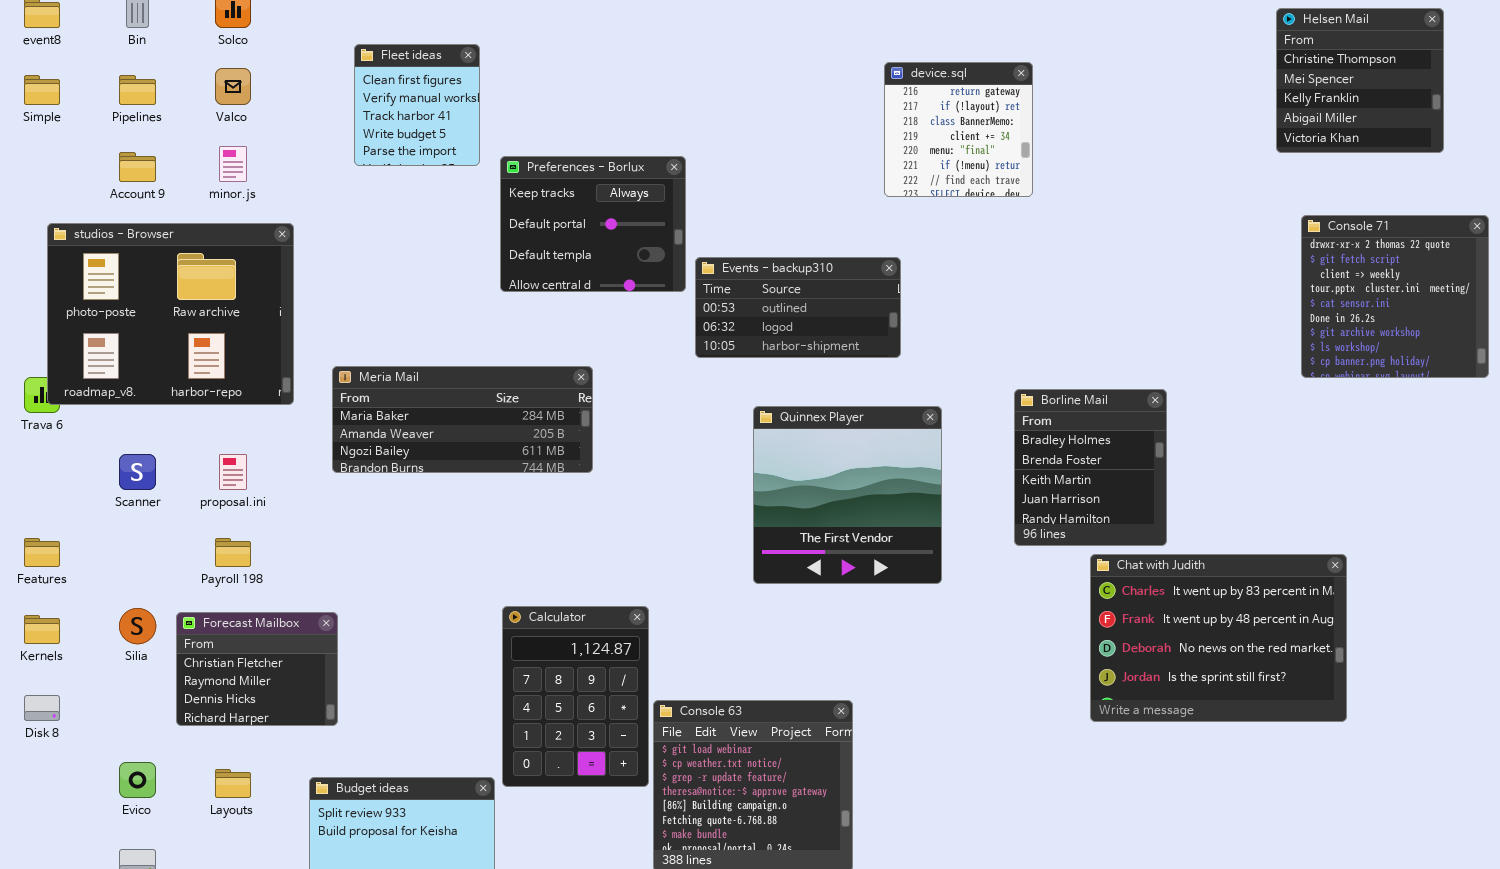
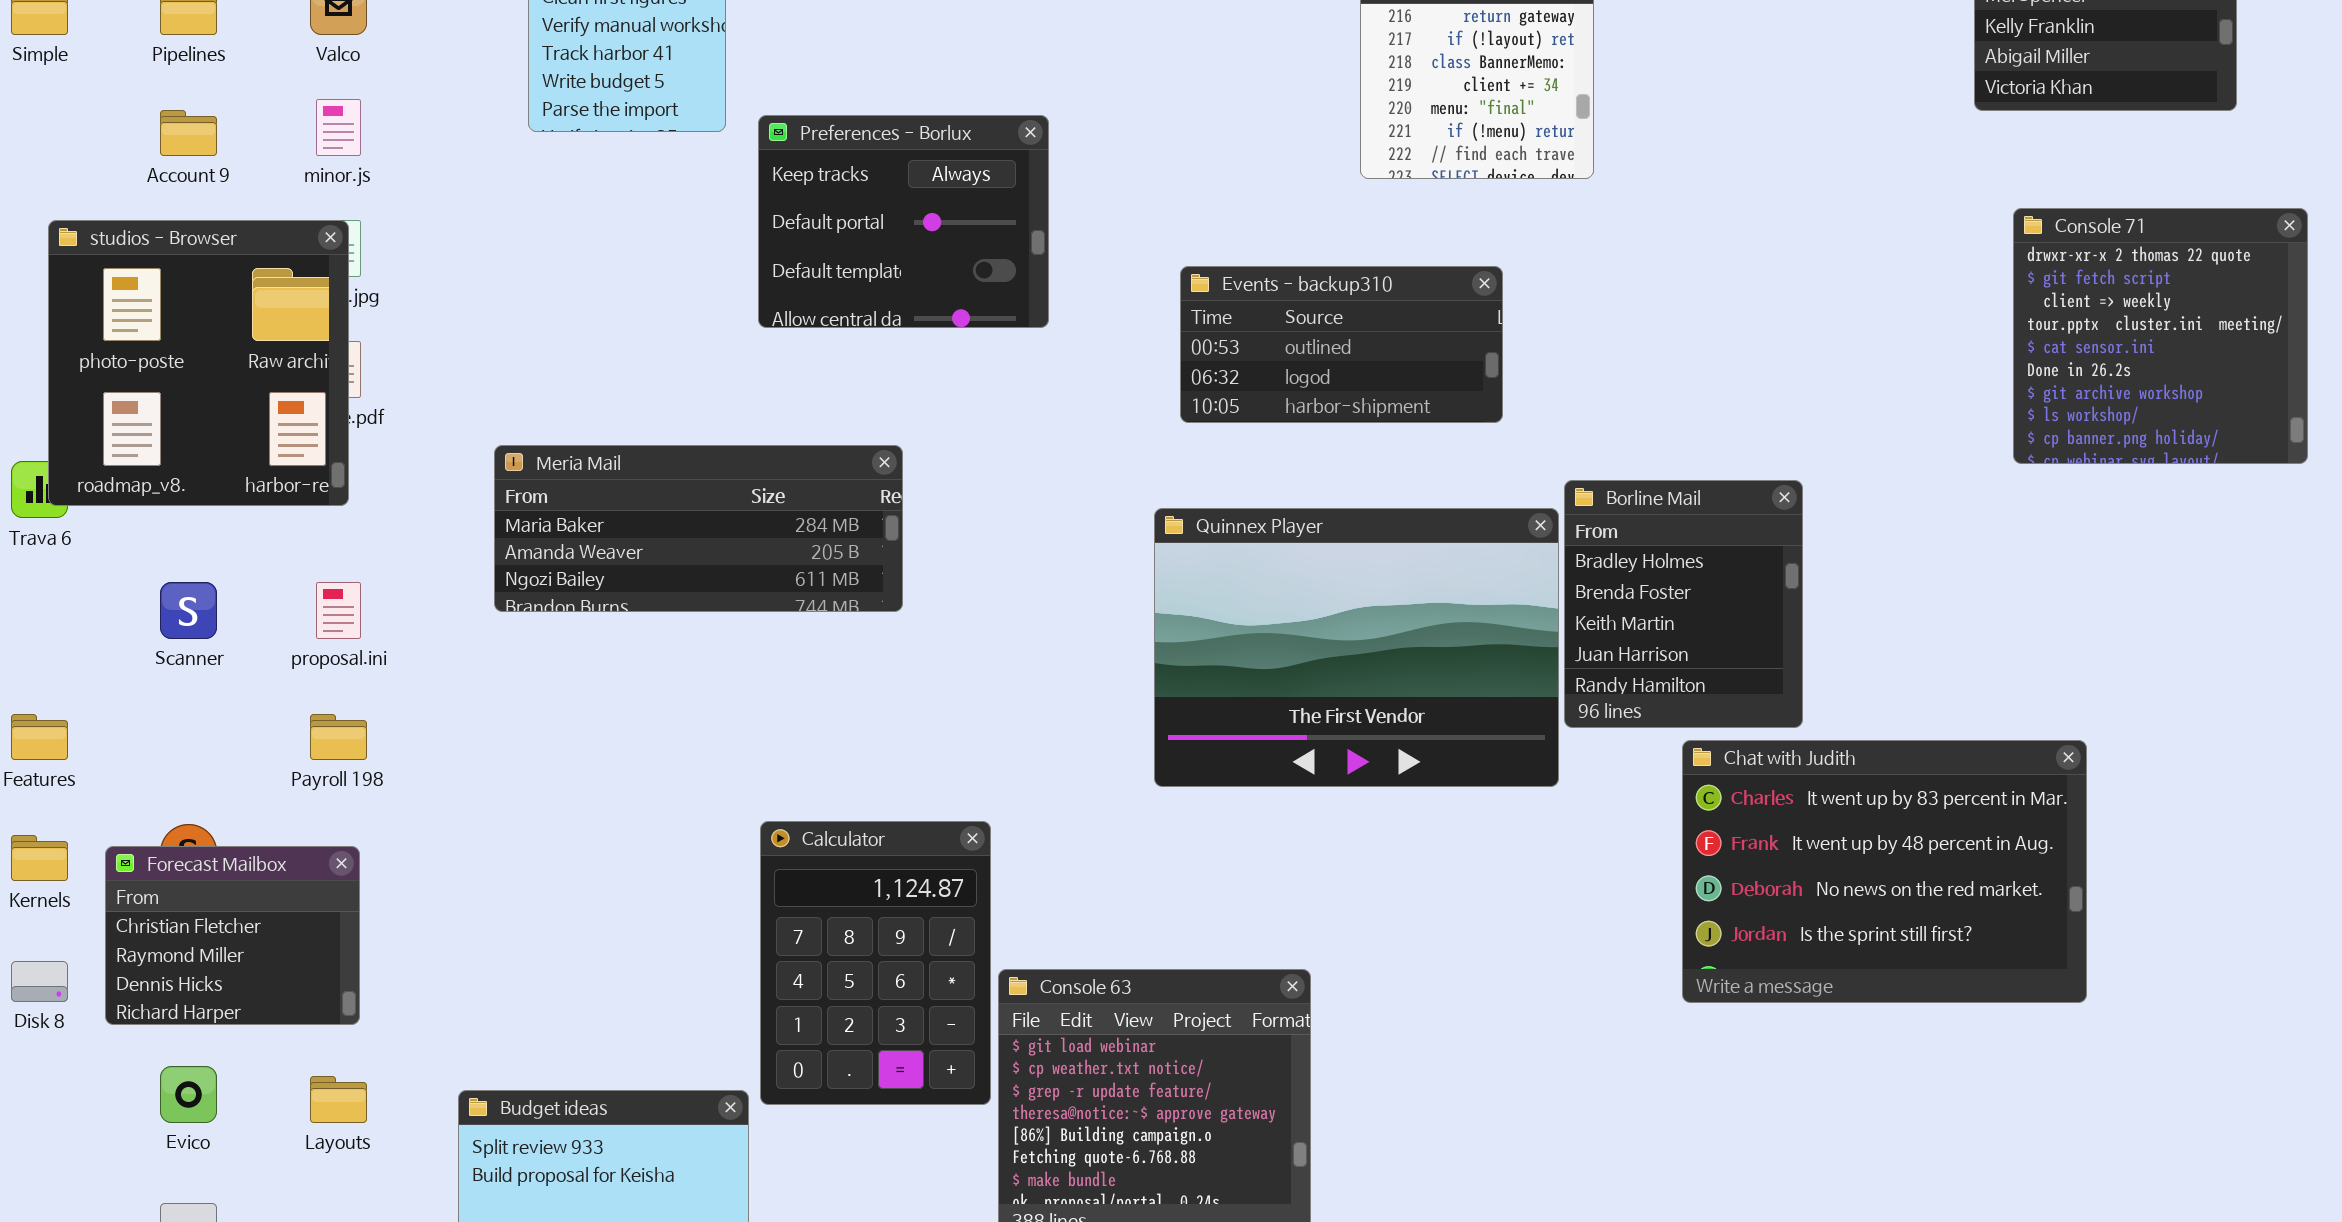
studios - Browser: [47,223,294,405] -> [48,220,349,506], resized
Events - backup310: [695,257,901,358] -> [1180,266,1503,423], moved
Quinnex Player: [753,406,942,584] -> [1154,508,1559,787], resized
Forecast Mailbox: [176,612,338,726] -> [105,846,360,1025], moved

